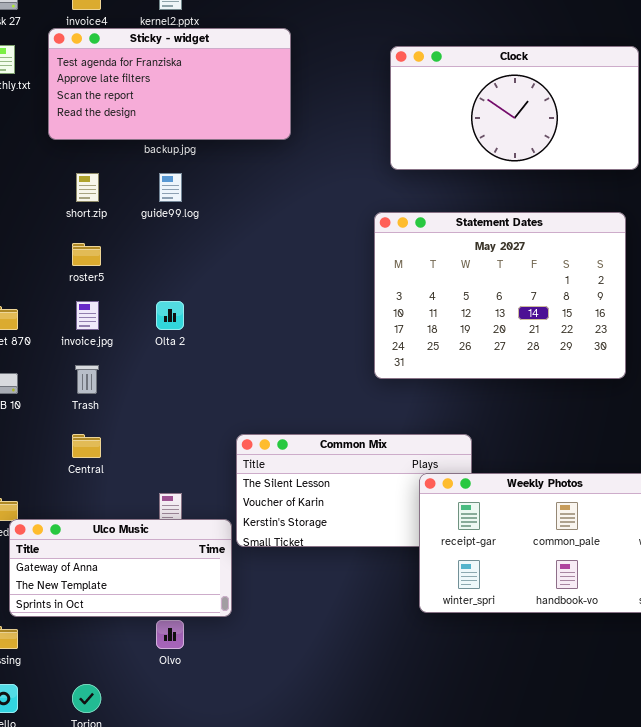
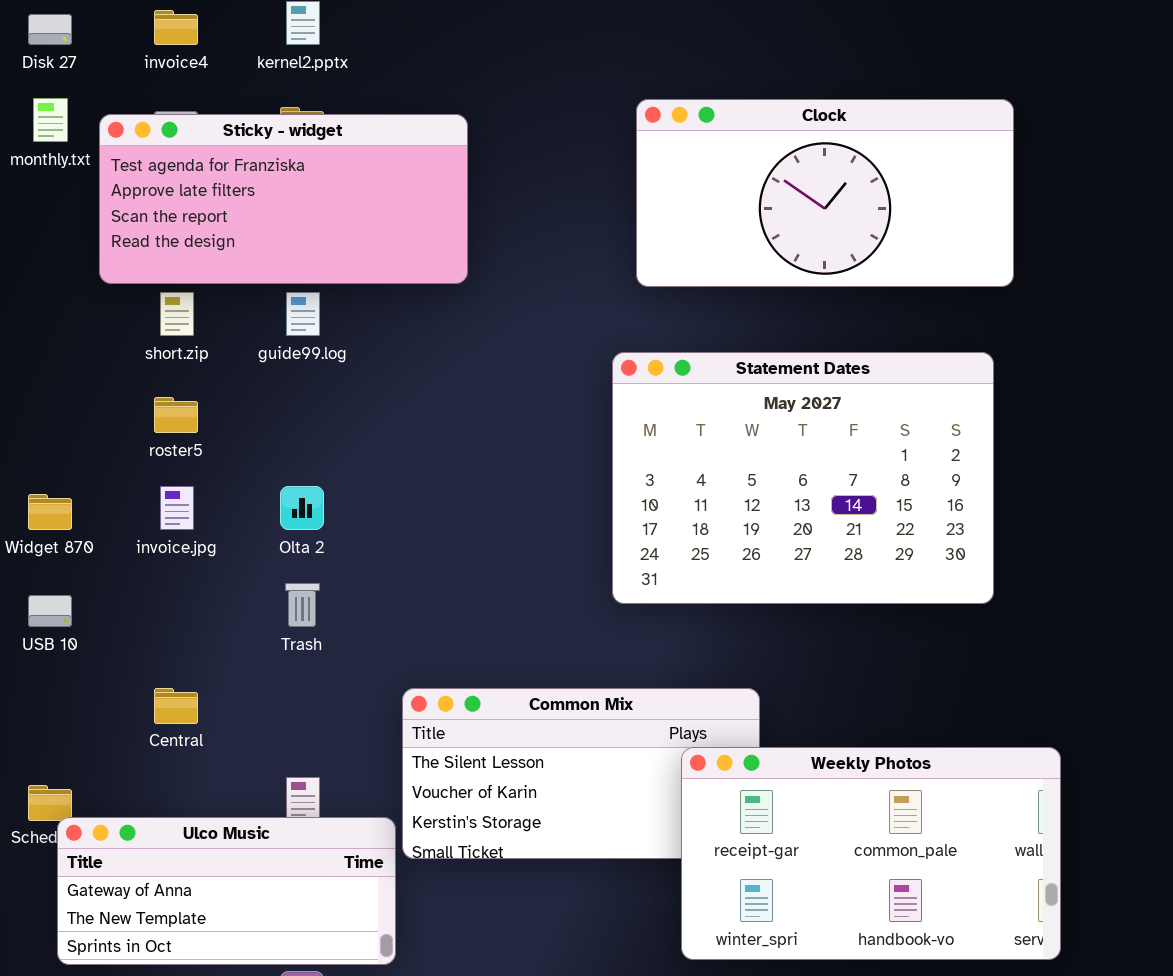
Sticky - widget: [48,28,291,140] -> [99,114,468,284], moved
Trash: [75,365,99,394] -> [285,583,320,627], moved

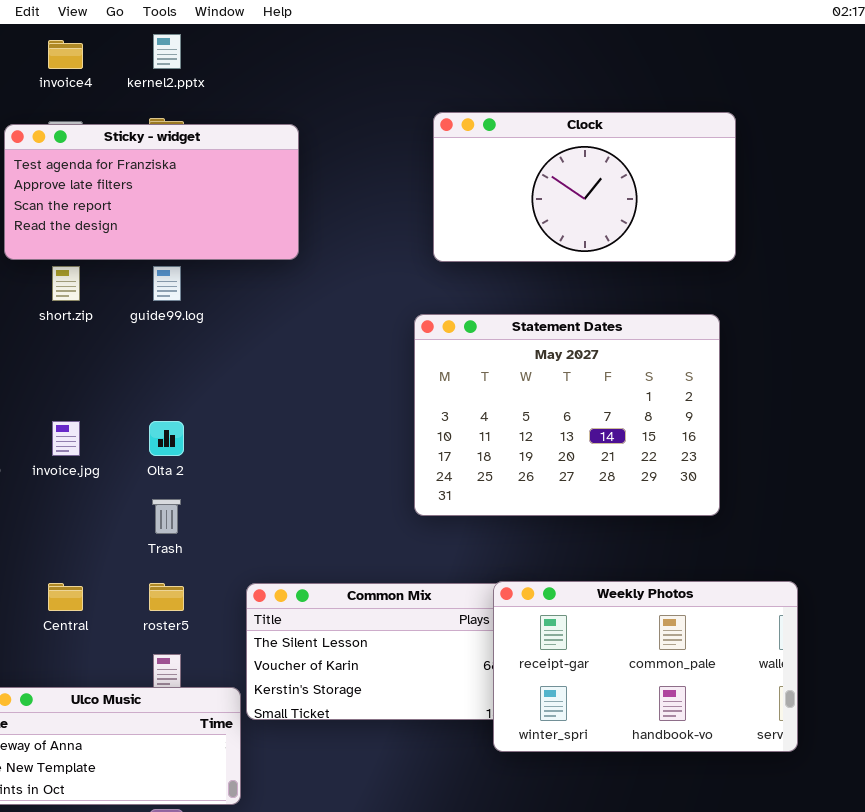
roster5: [154,397,198,433] -> [149,583,184,611], moved
Weekly Photos: [681,747,1061,960] -> [493,581,798,752], moved

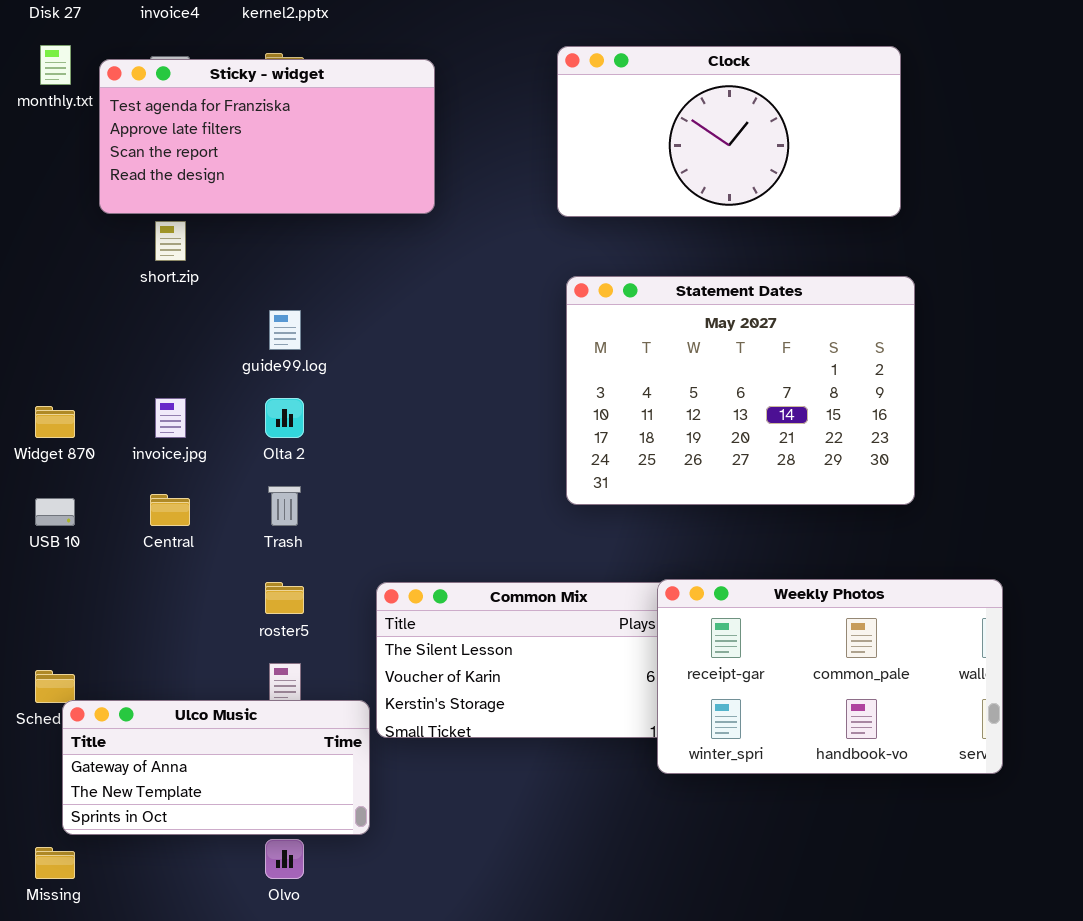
Clock: [433,112,736,262] -> [557,46,901,217], moved
guide99.log: [153,266,181,301] -> [269,310,301,350], moved
Central: [48,583,83,611] -> [150,494,190,526], moved

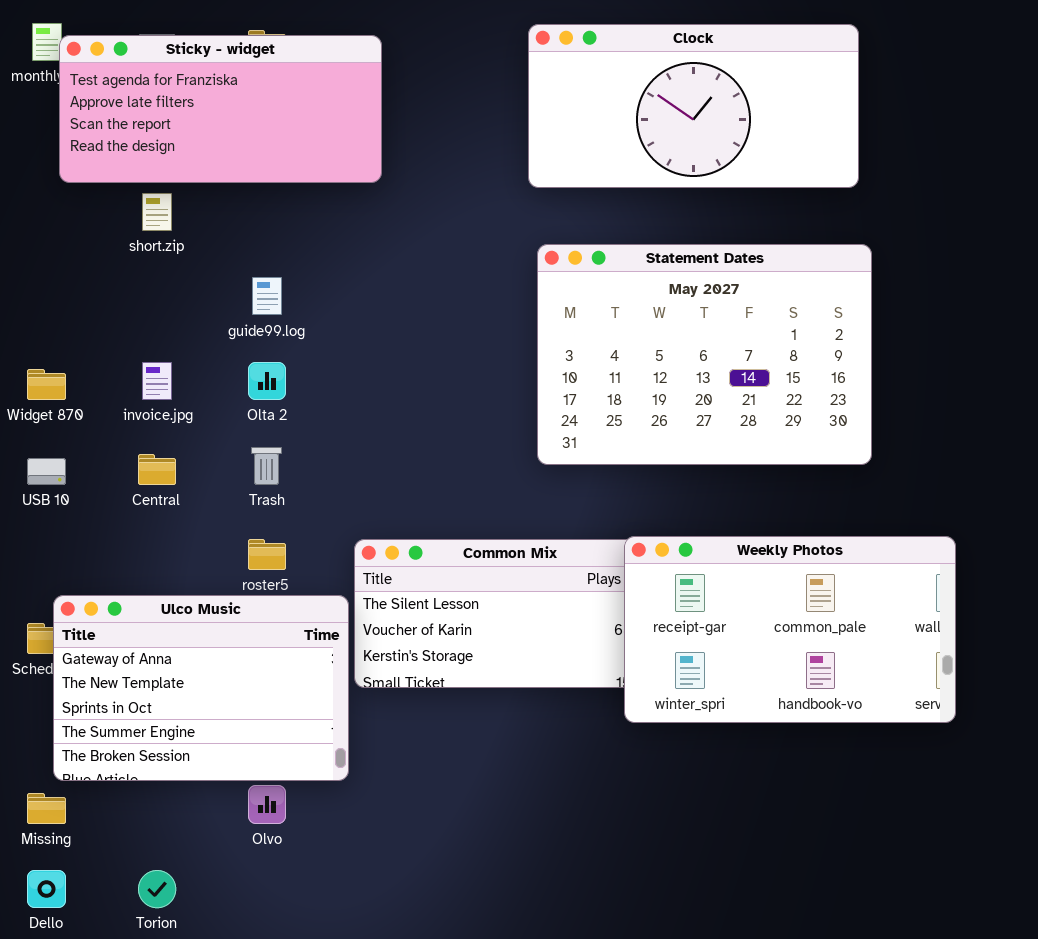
Sticky - widget: [99,59,435,214] -> [59,35,382,183], moved
Ulco Music: [62,700,370,835] -> [53,595,349,781], resized

